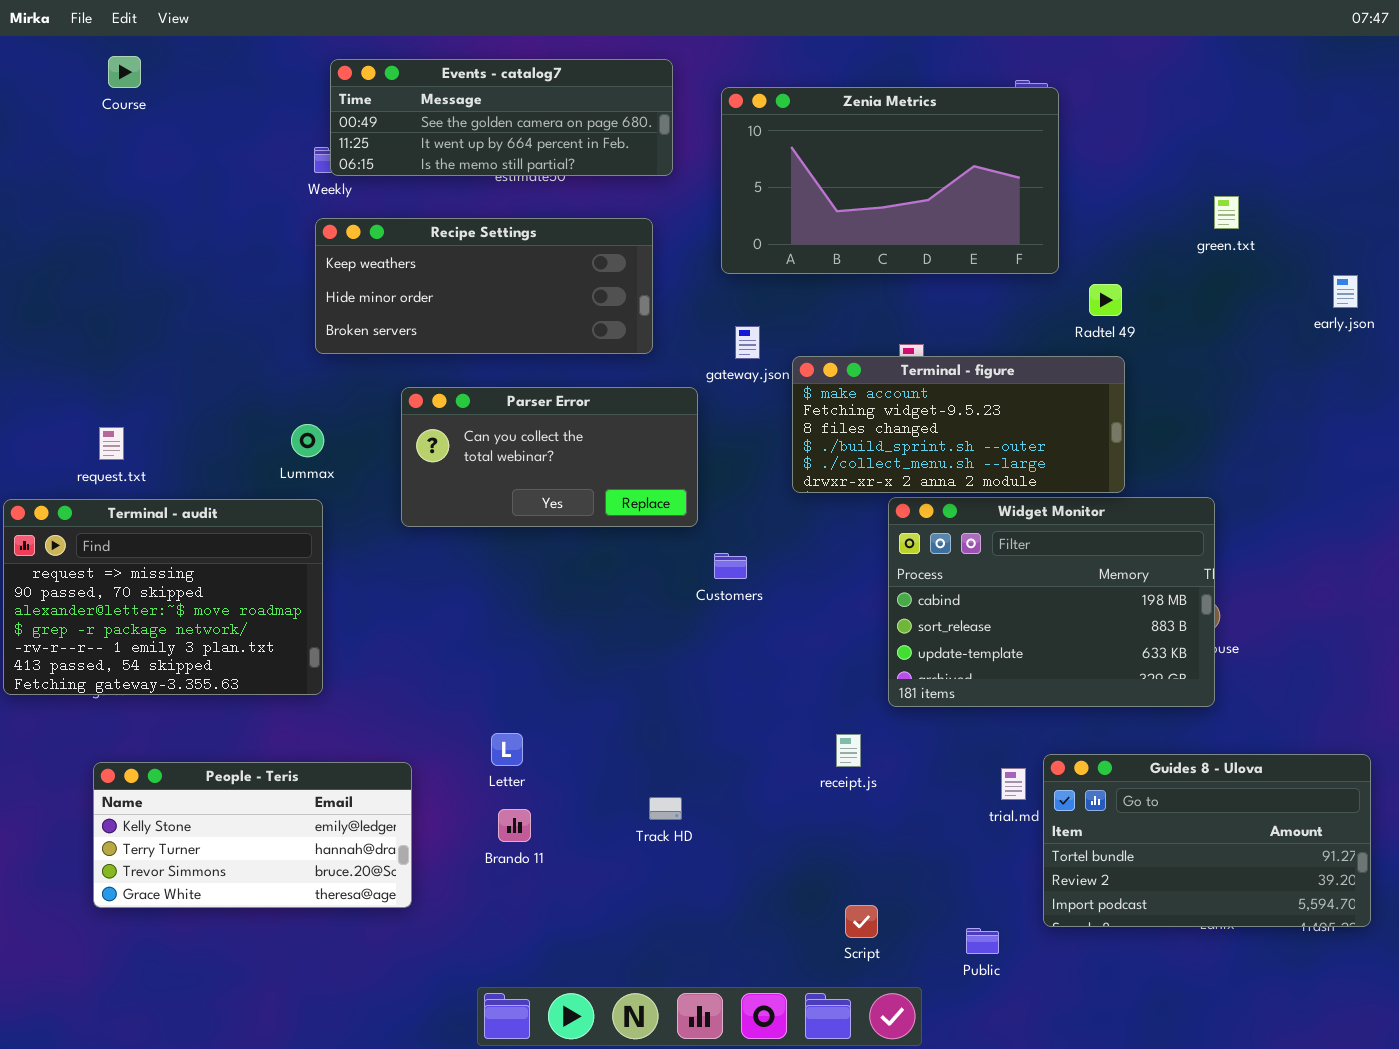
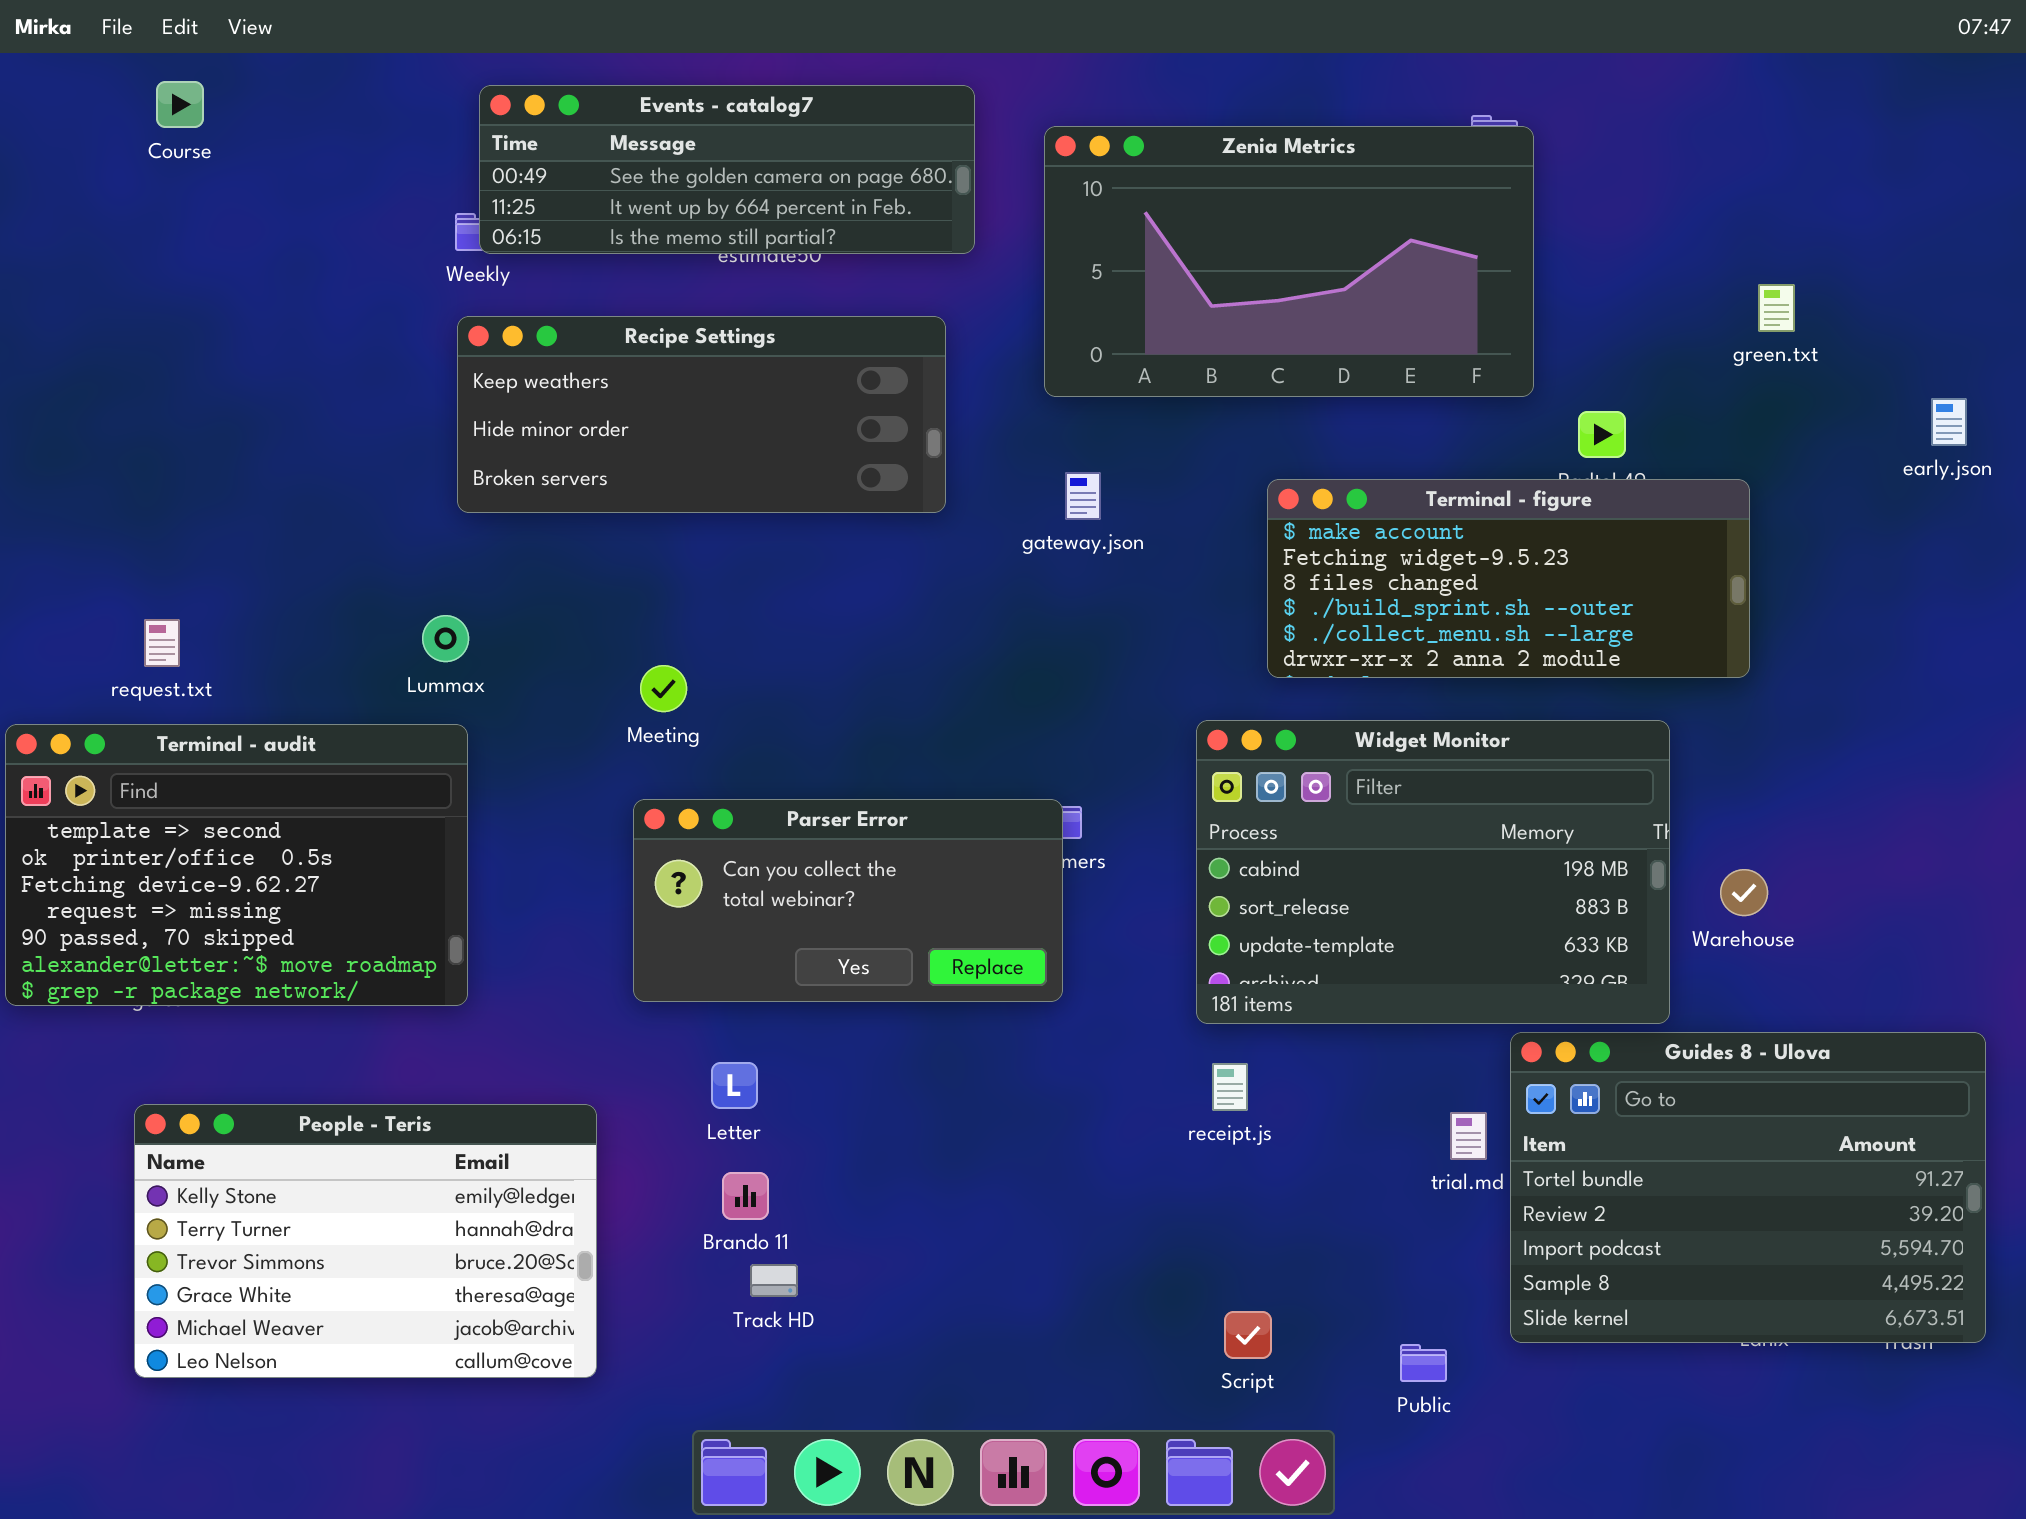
Terminal - figure: [792,356,1125,493] -> [1267,479,1750,678], moved
Parser Error: [401,387,698,527] -> [633,799,1063,1002], moved
Widget Monitor: [888,497,1215,707] -> [1196,720,1670,1024], moved
Terminal - audit: [3,499,323,695] -> [5,724,468,1006], scrolled up 3 rows
Guides 8 - Ulova: [1043,754,1371,927] -> [1510,1032,1986,1343], resized
People - Teris: [93,762,412,908] -> [134,1104,597,1378], resized
Track HD: [649,797,682,820] -> [750,1264,798,1297], moved

